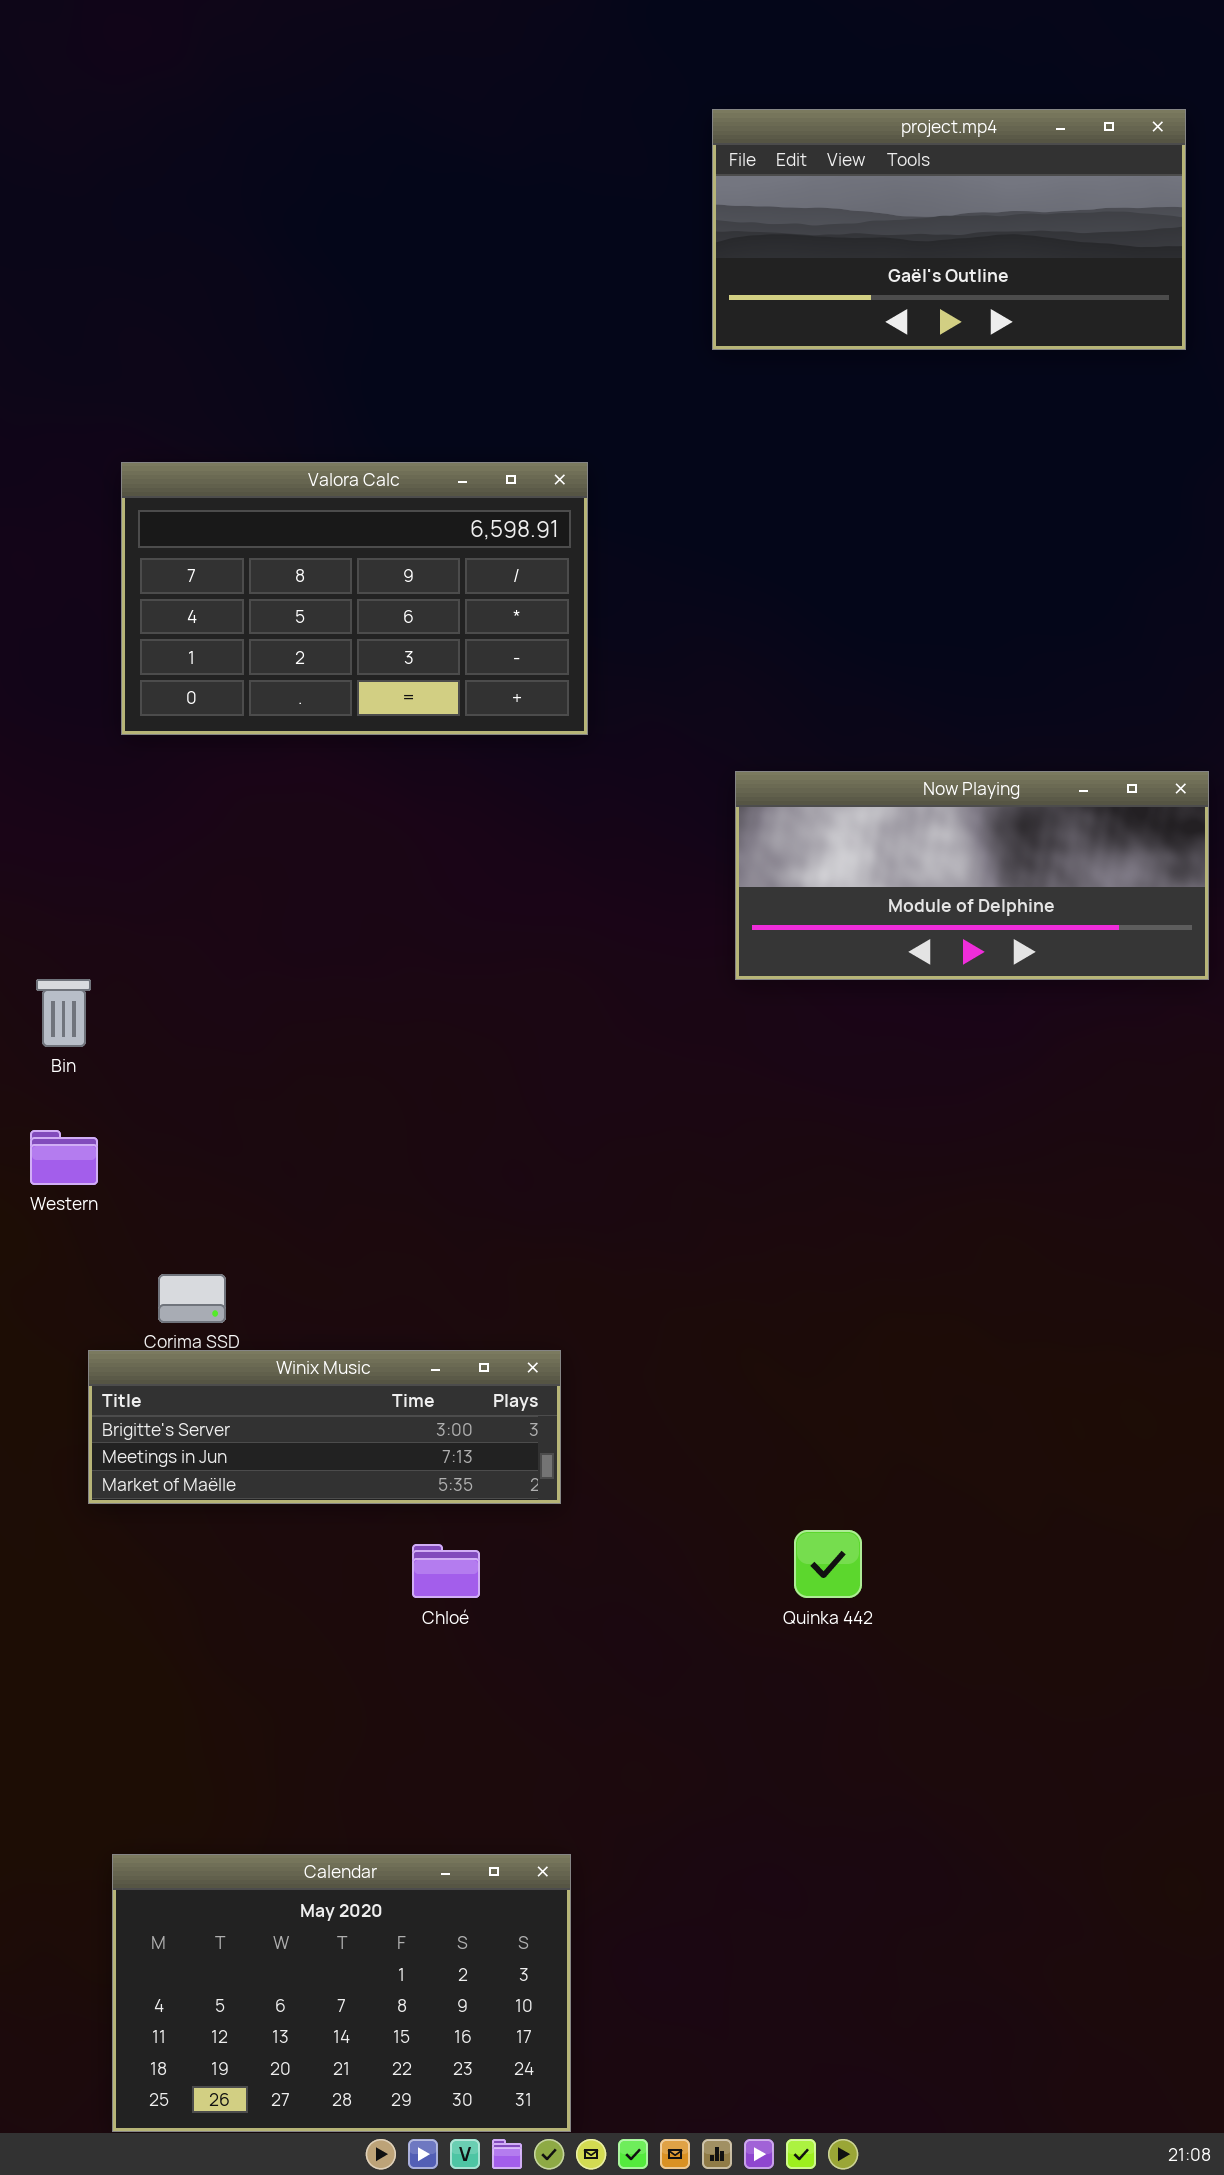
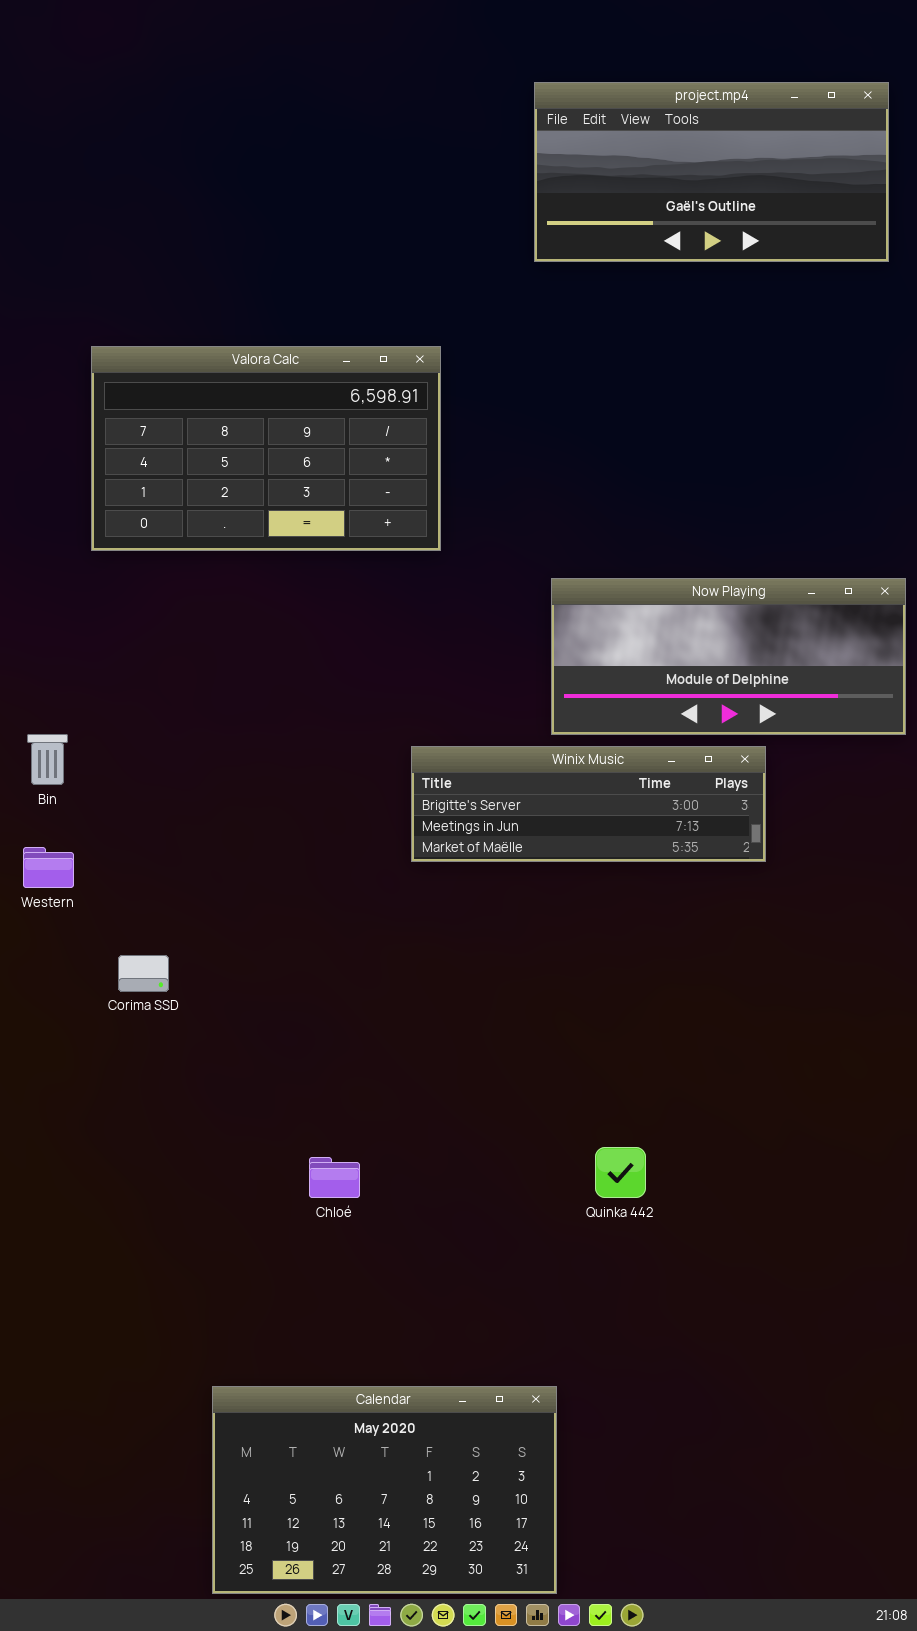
Winix Music: [88,1350,561,1504] -> [411,746,766,862], moved
Calendar: [112,1854,571,2132] -> [212,1386,557,1594], moved

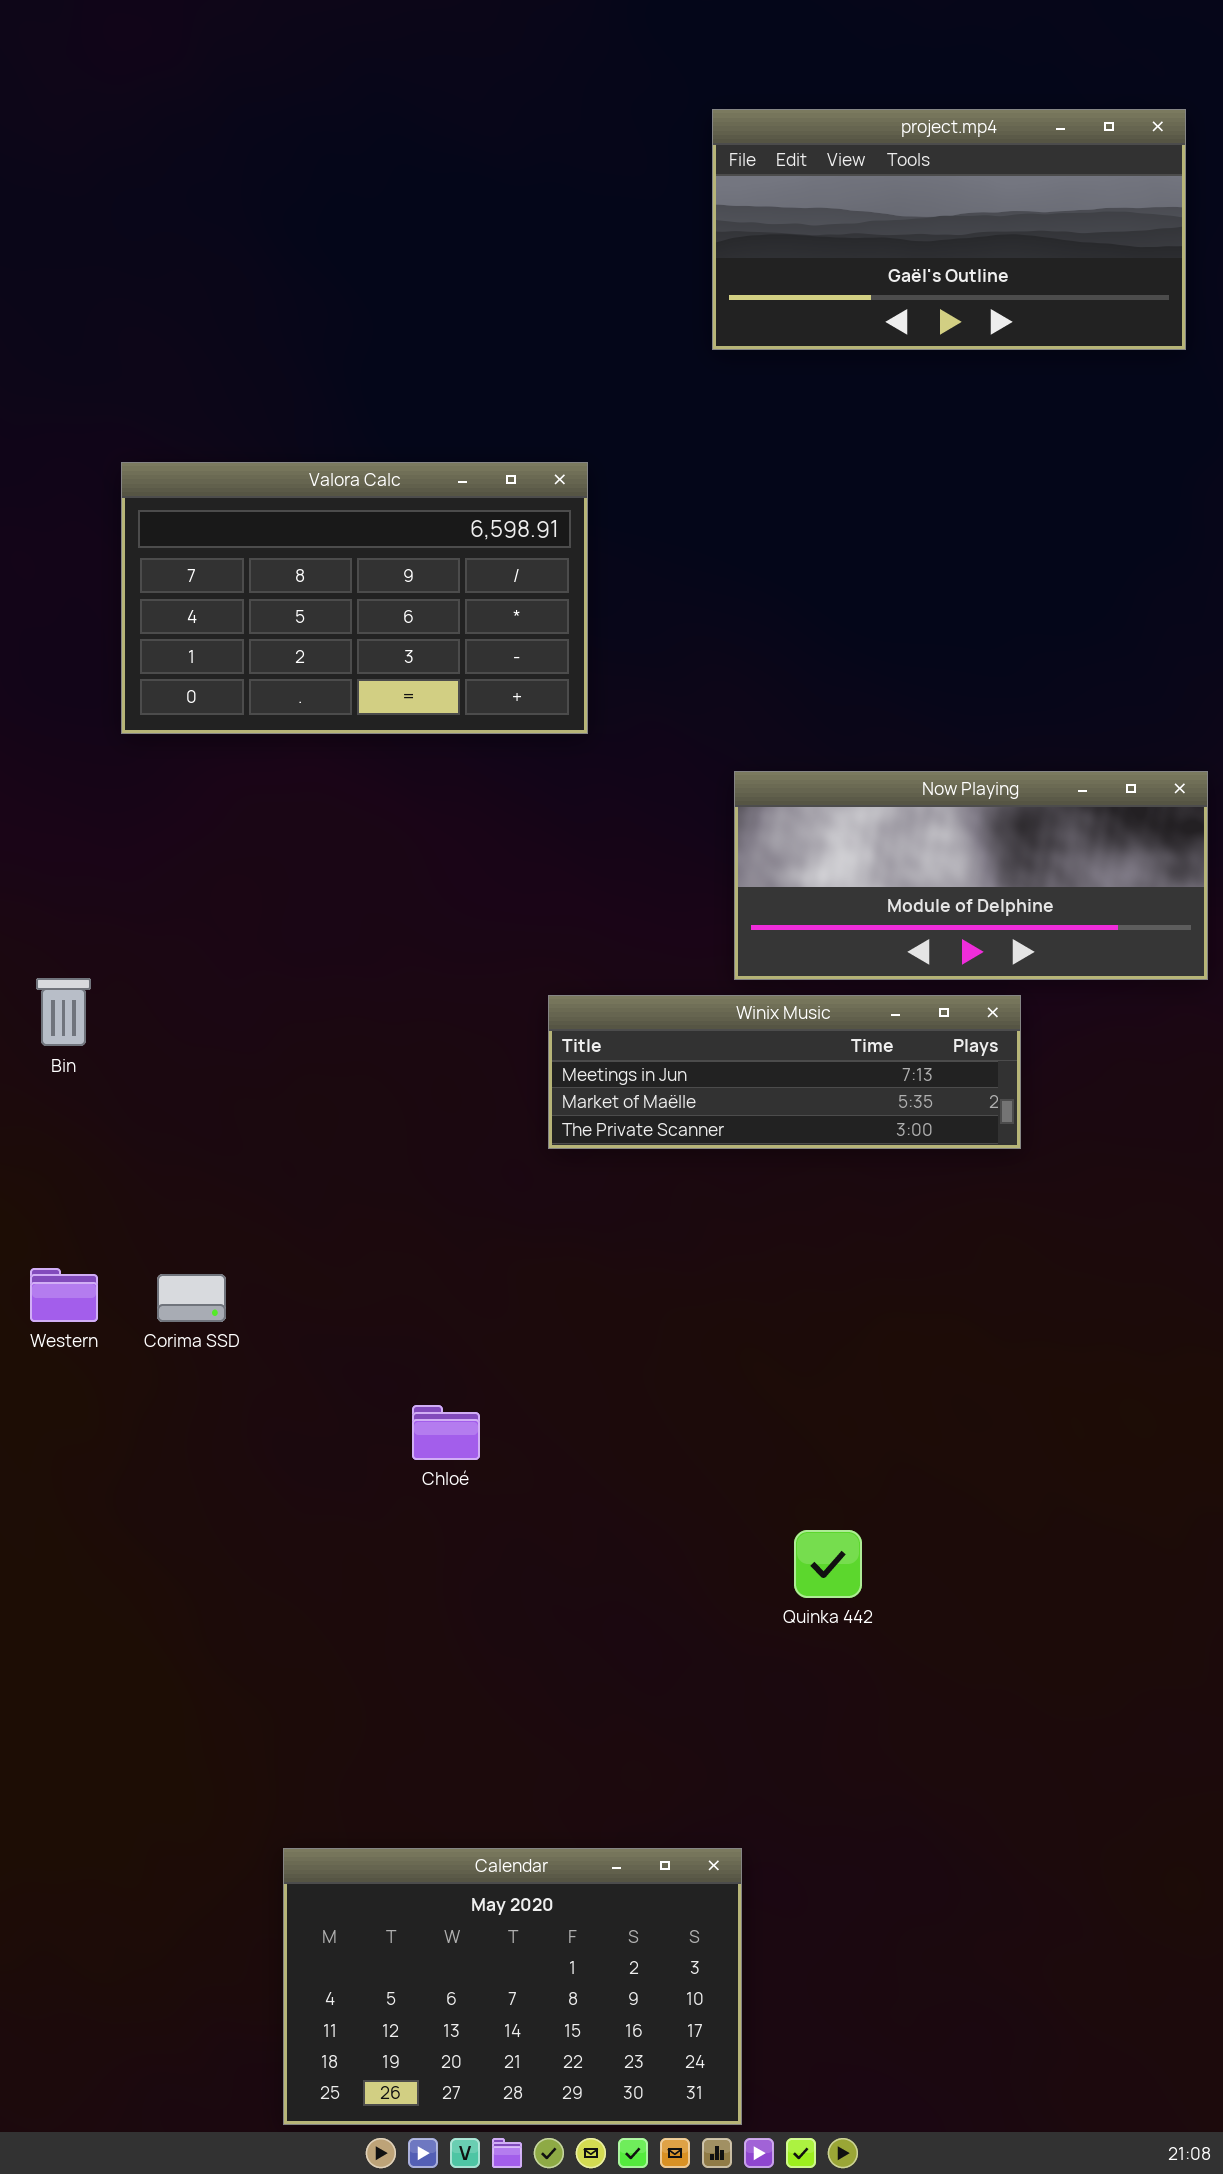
Winix Music: [411,746,766,862] -> [548,995,1021,1149], scrolled down 1 row
Western: [23,847,74,888] -> [30,1268,98,1322], moved
Chloé: [309,1157,360,1198] -> [412,1405,480,1460], moved

